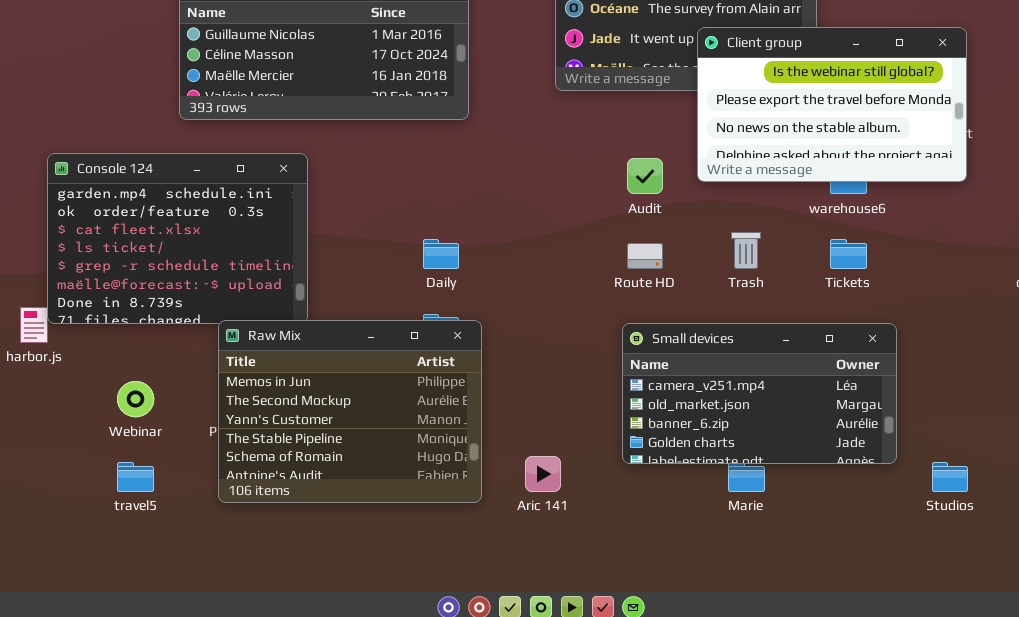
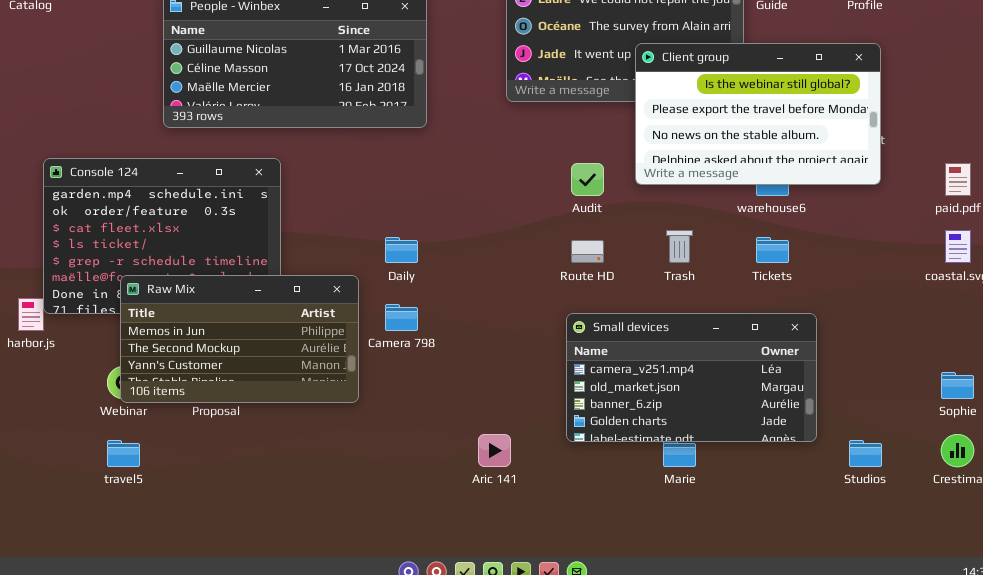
Raw Mix: [218,320,482,503] -> [120,275,359,403], moved, resized

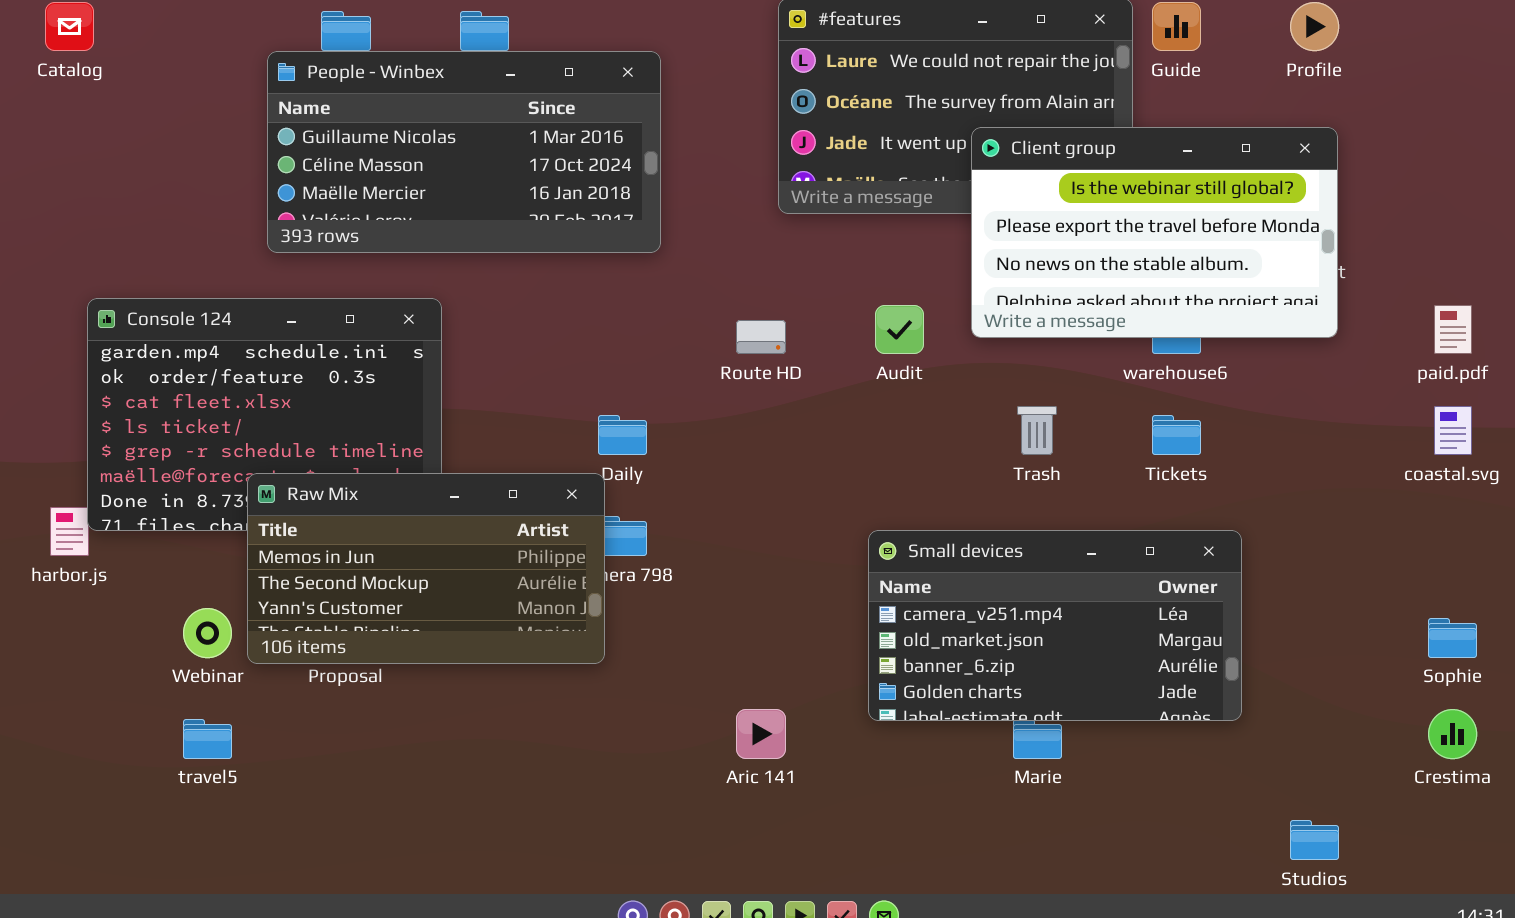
Route HD: [571,240,604,263] -> [736,320,786,354], moved
Raw Mix: [120,275,359,403] -> [247,473,605,664], moved
Studios: [849,440,882,467] -> [1290,820,1339,860], moved

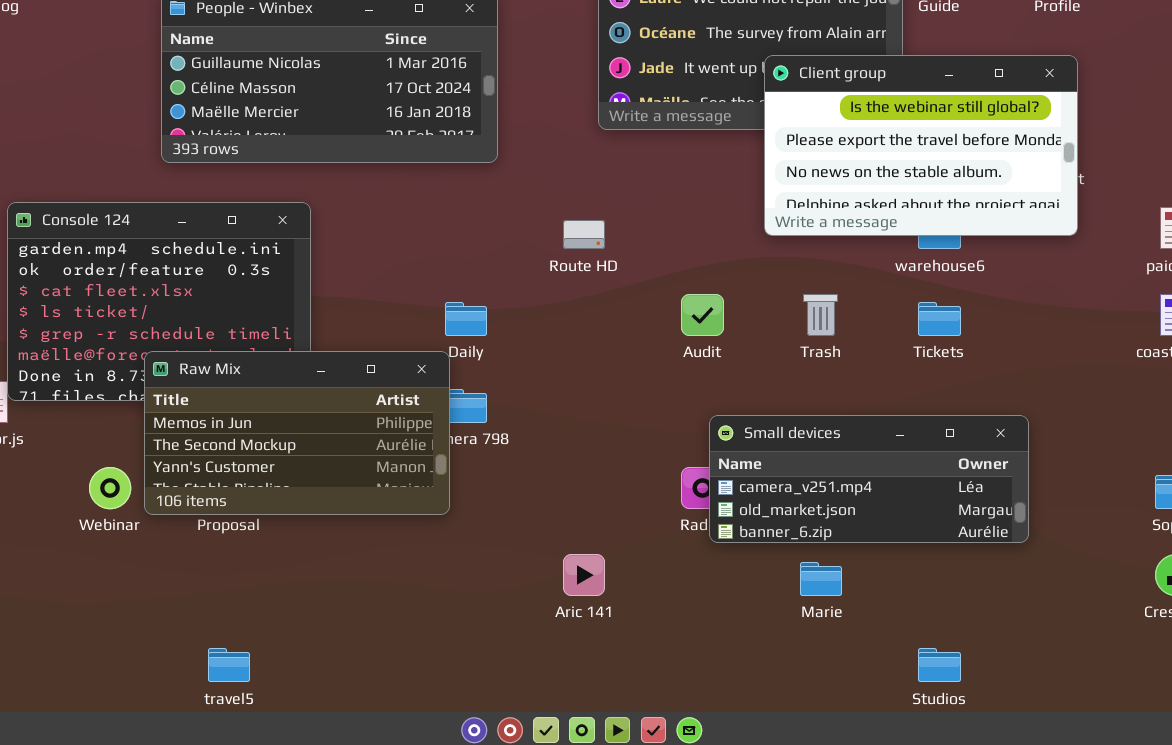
Audit: [875,305,924,354] -> [681,294,724,336], moved
Small devices: [868,530,1242,721] -> [709,415,1029,543], moved, resized
travel5: [183,719,232,759] -> [208,648,250,682], moved
Studios: [1290,820,1339,860] -> [918,648,961,682], moved

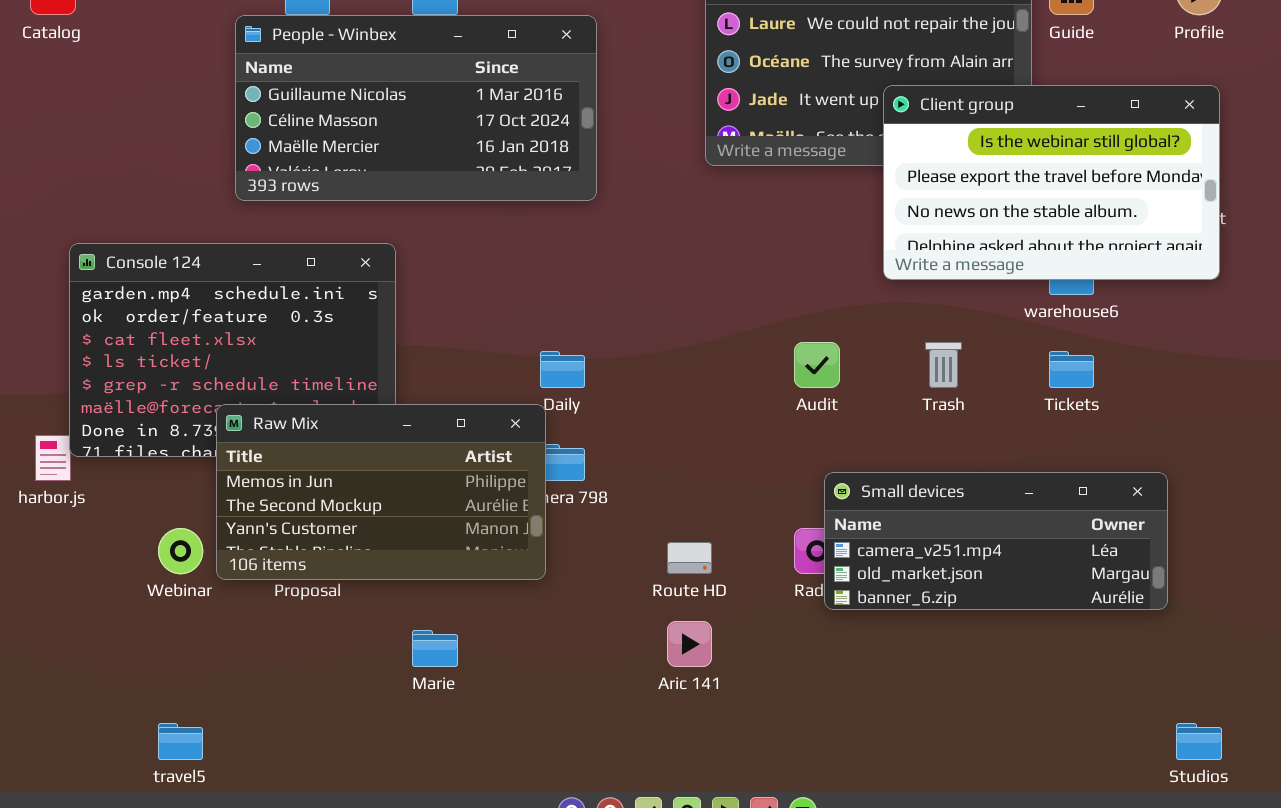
Route HD: [563,220,605,249] -> [667,542,712,574], moved
Marie: [800,562,842,596] -> [412,630,458,667], moved
travel5: [208,648,250,682] -> [158,723,203,760], moved
Studios: [918,648,961,682] -> [1176,723,1222,760], moved

